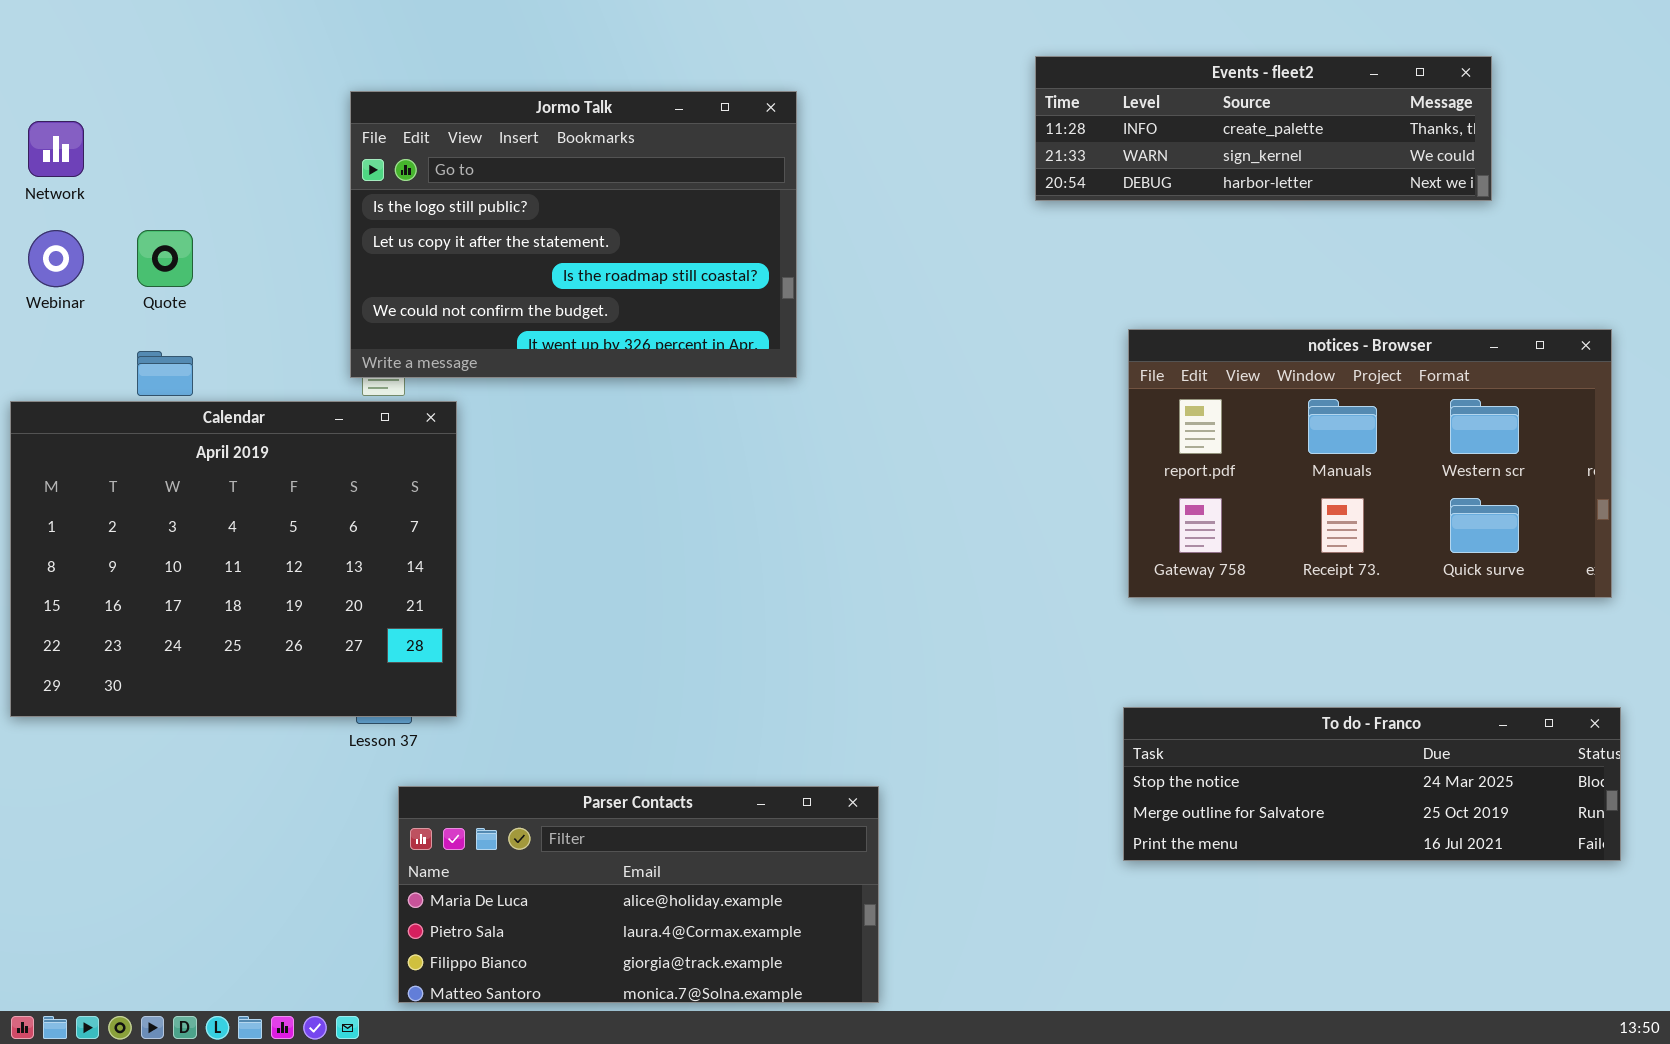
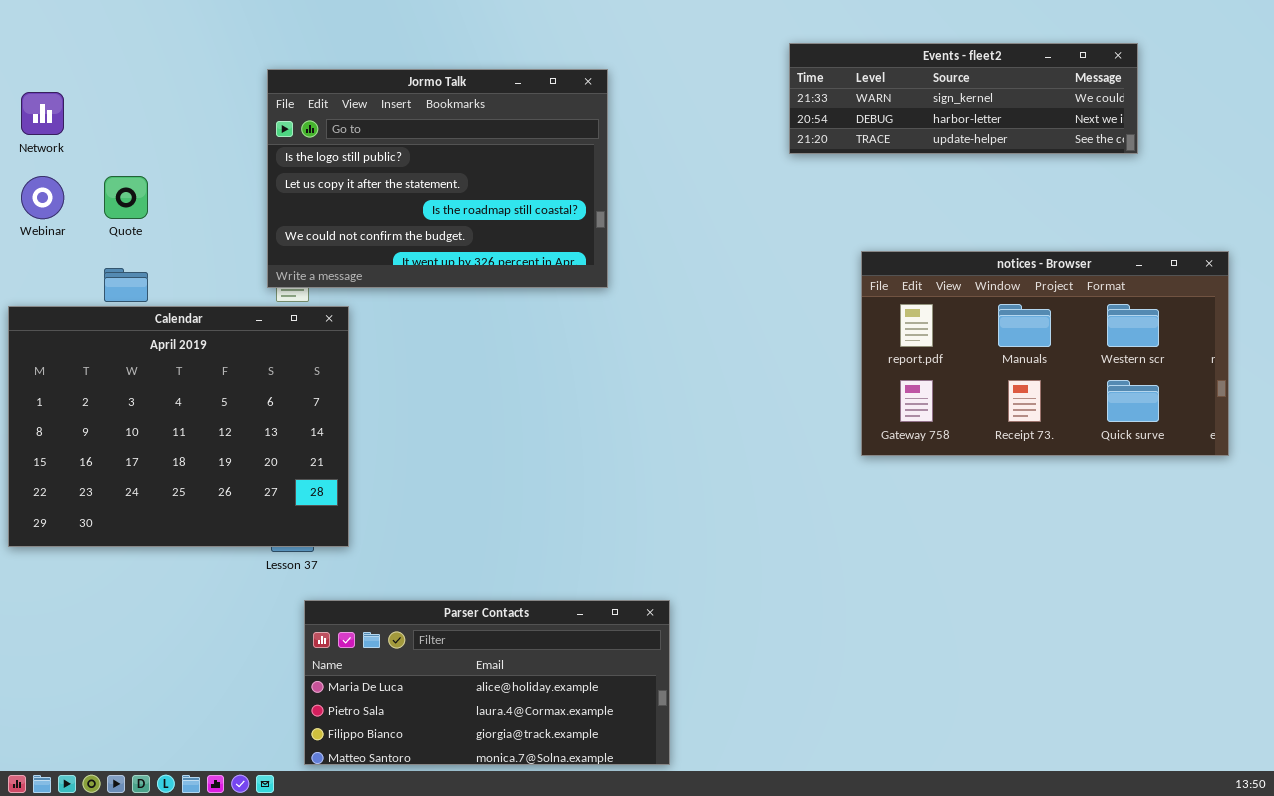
Events - fleet2: [1035,56,1492,201] -> [789,43,1138,154], scrolled down 1 row
To do - Franco: [1123,707,1621,861] -> none, closed

